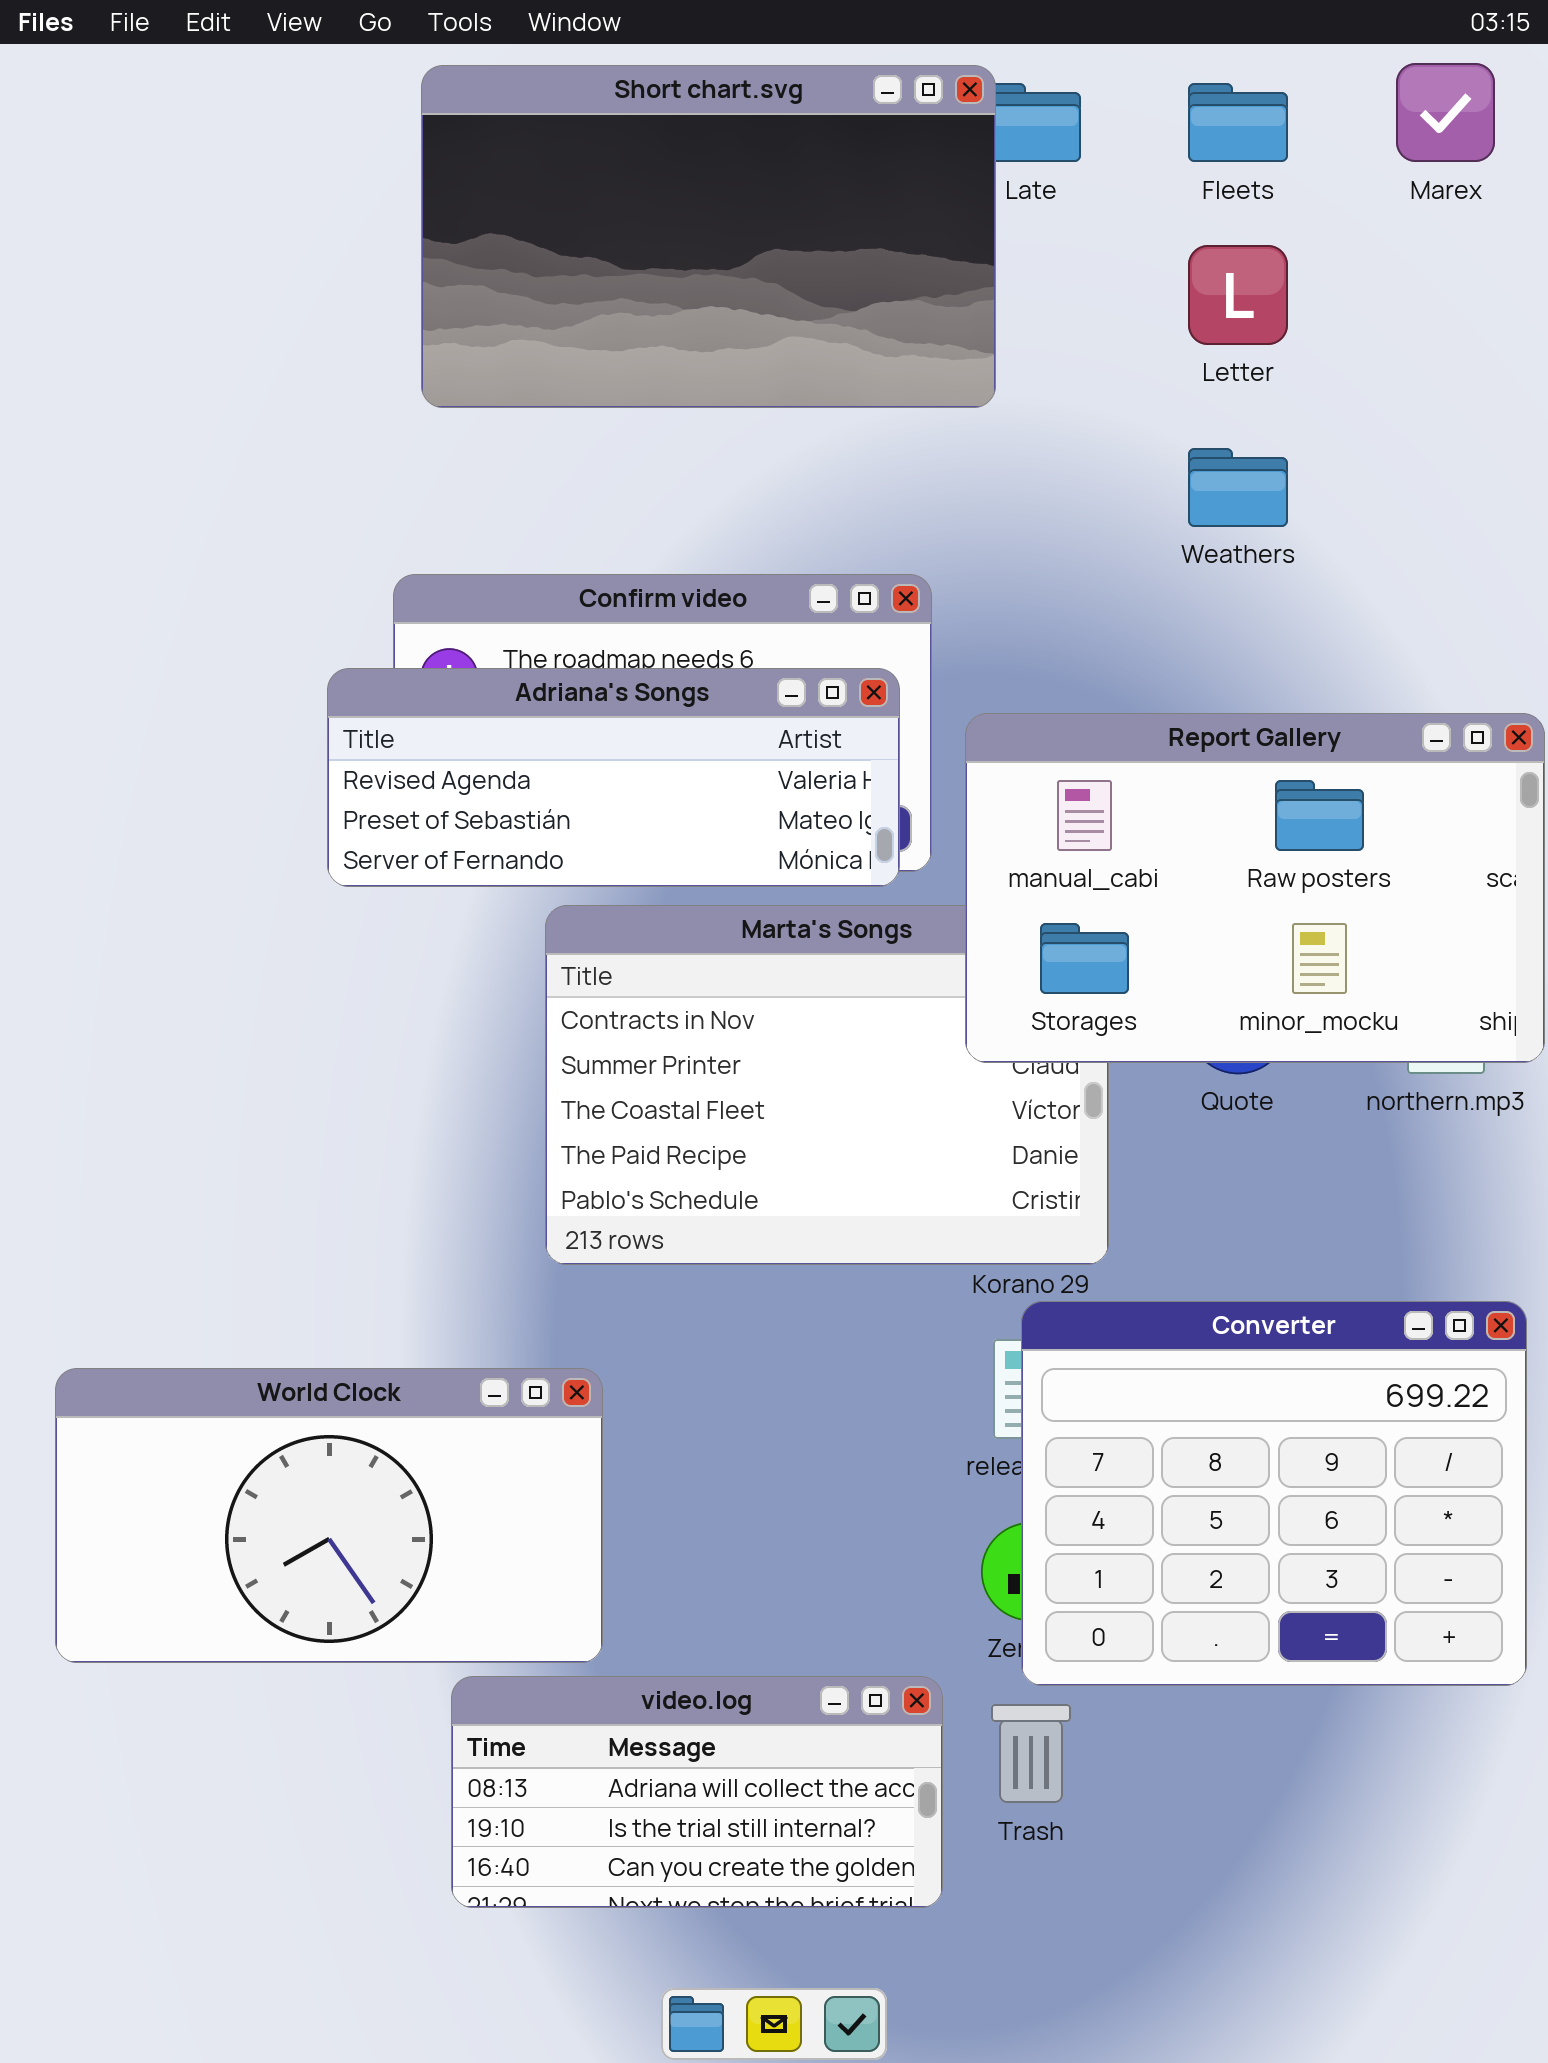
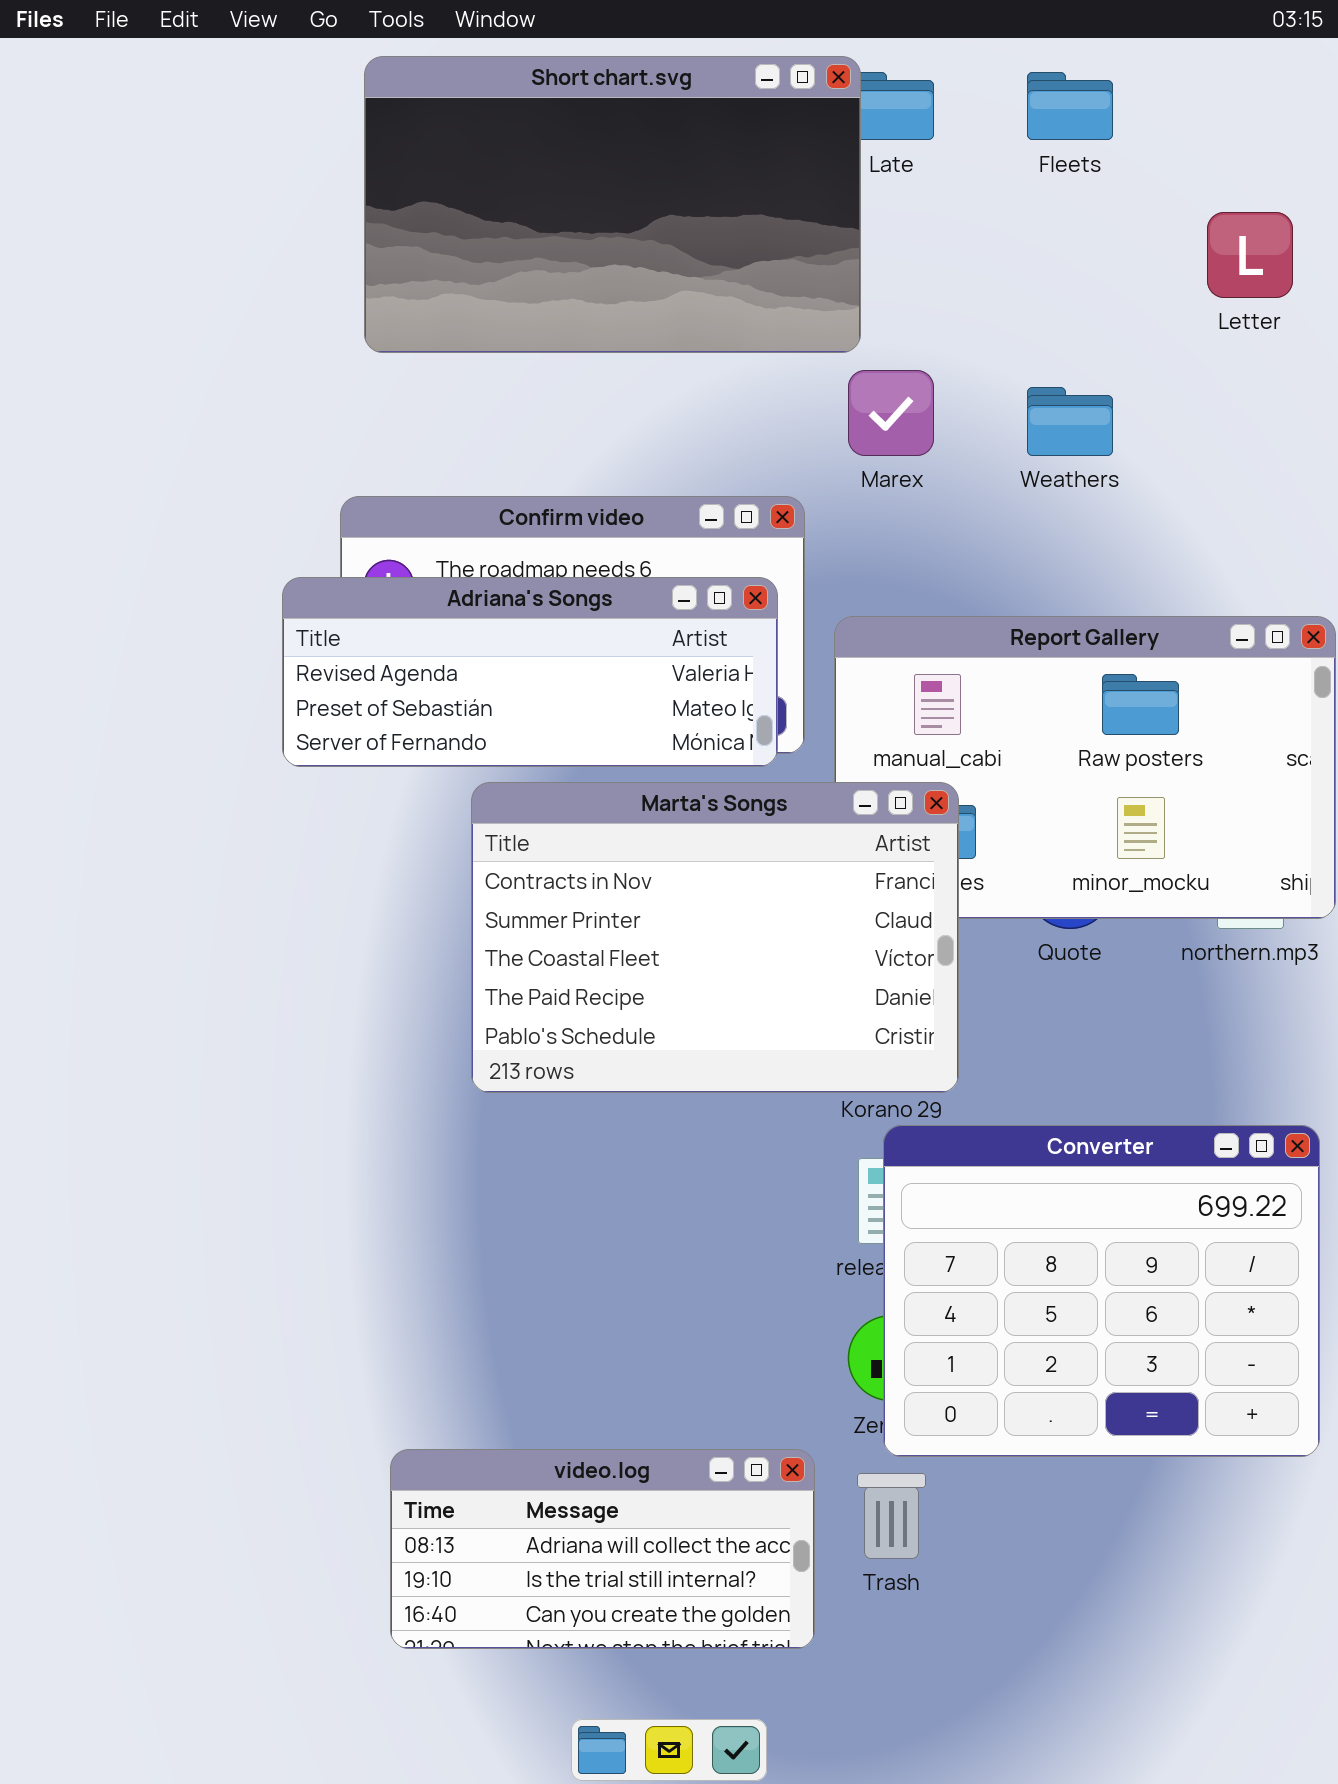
Marex: [1396,63,1495,162] -> [848,370,934,456], moved
Letter: [1188,245,1288,345] -> [1207,212,1293,298], moved
Marta's Songs: [545,905,1109,1265] -> [471,782,959,1093], raised
World Clock: [55,1368,603,1663] -> none, closed

